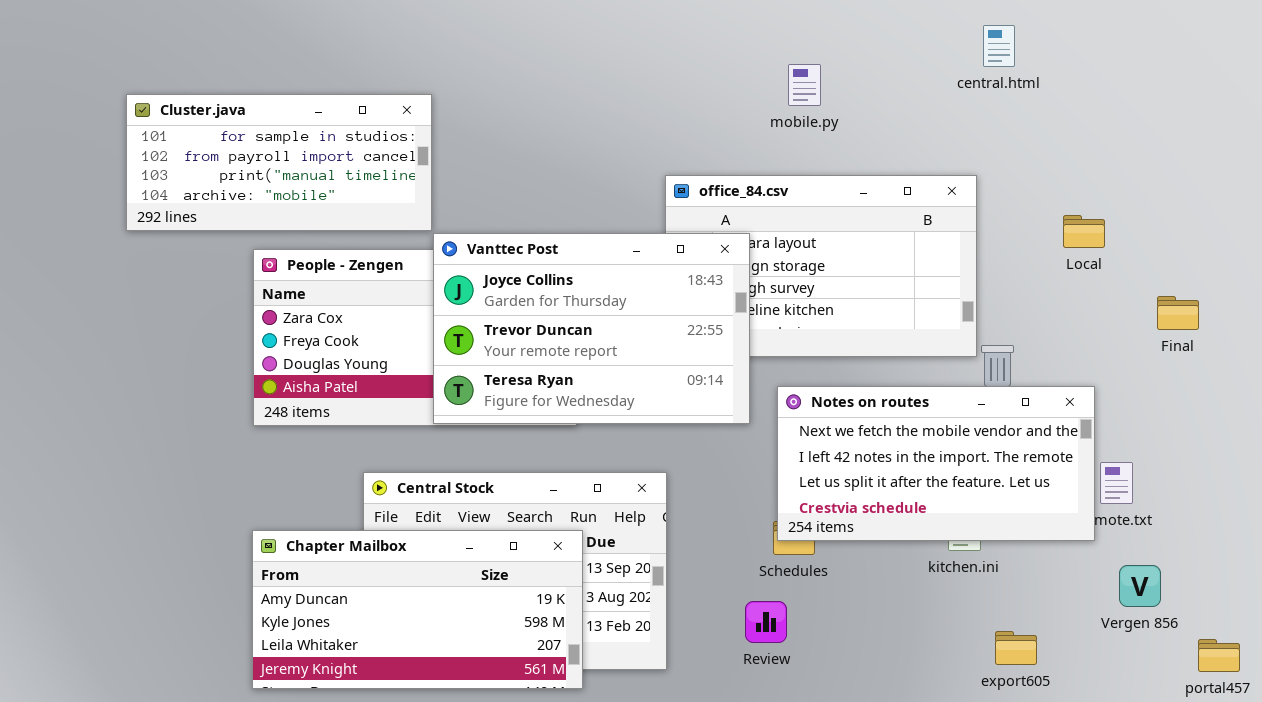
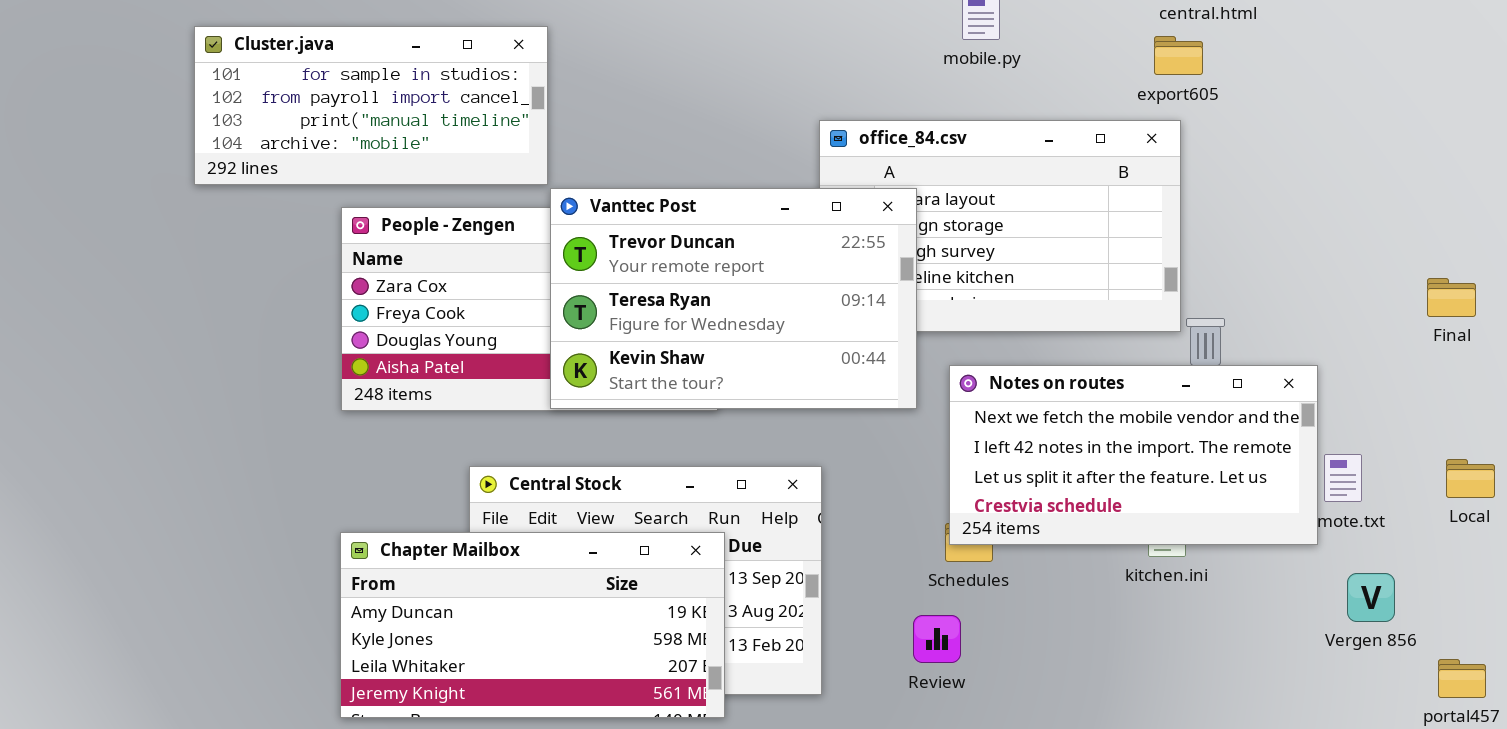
Local: [1063,215,1105,248] -> [1446,459,1495,498], moved
Vanttec Post: [433,233,750,424] -> [550,188,917,409], scrolled down 1 row
Final: [1157,296,1199,330] -> [1427,278,1476,317], moved
export605: [995,631,1037,665] -> [1154,36,1203,75], moved

